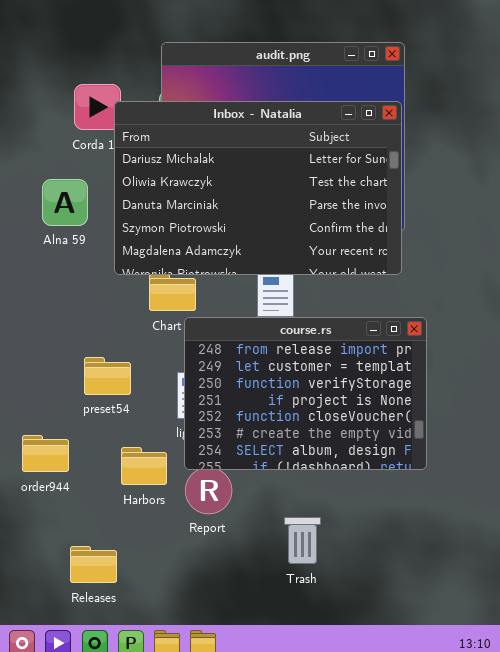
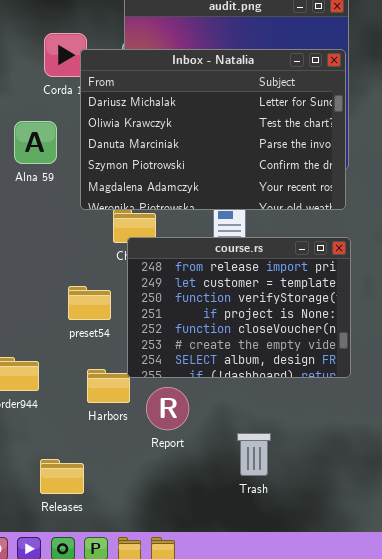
course.rs: [184,317,427,470] -> [127,237,351,378], moved
preset54: [84,357,131,395] -> [68,286,111,320], moved

